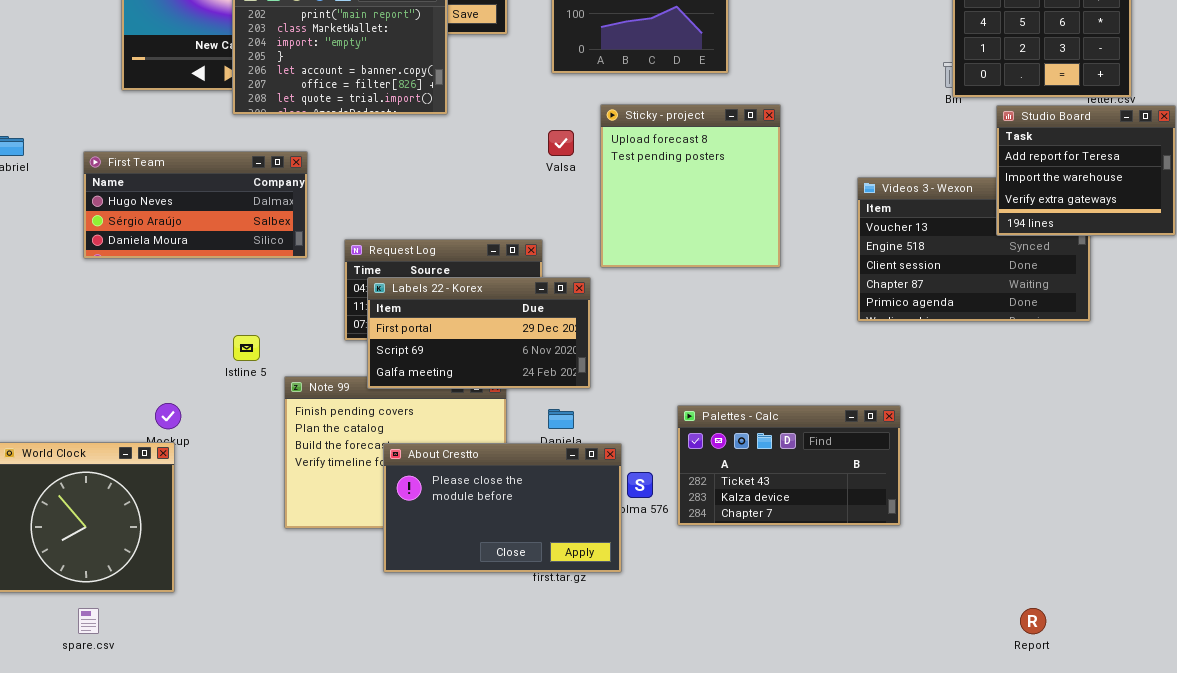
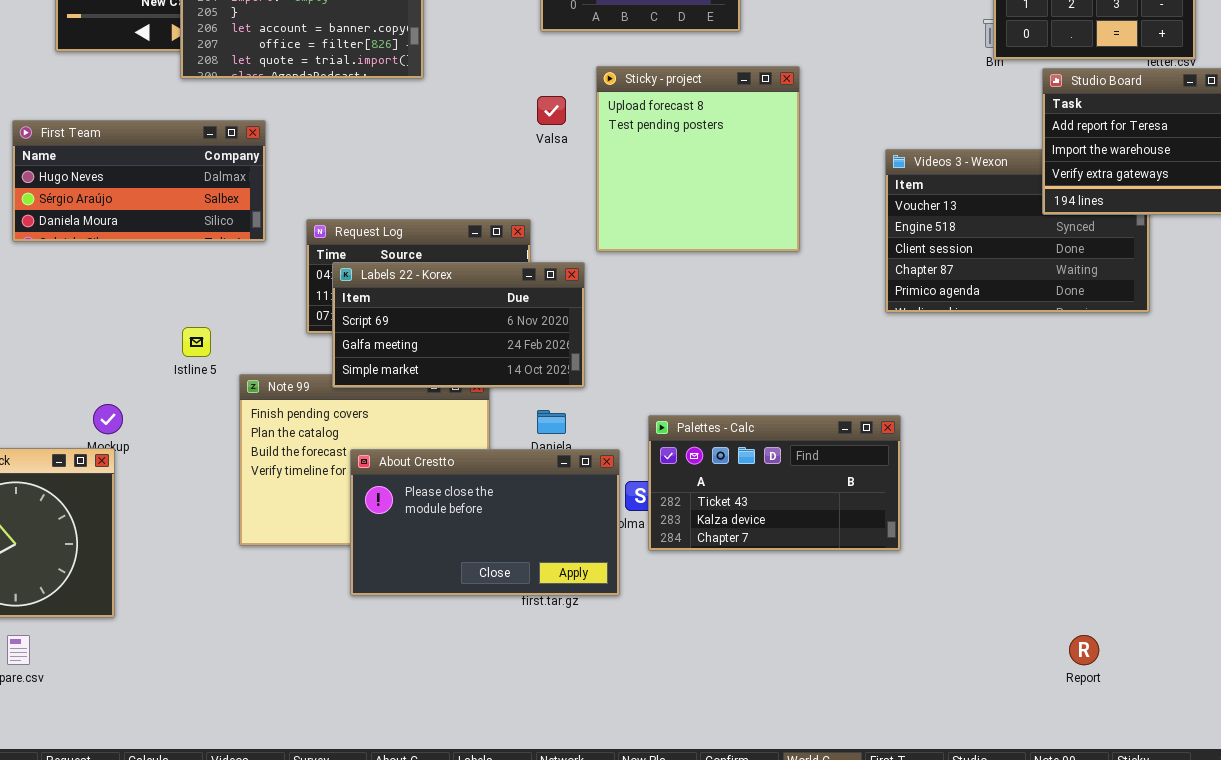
Labels 22 - Korex: [367,277,591,389] -> [332,262,585,388], scrolled down 1 row
Palettes - Calc: [677,405,901,526] -> [648,415,901,551], moved

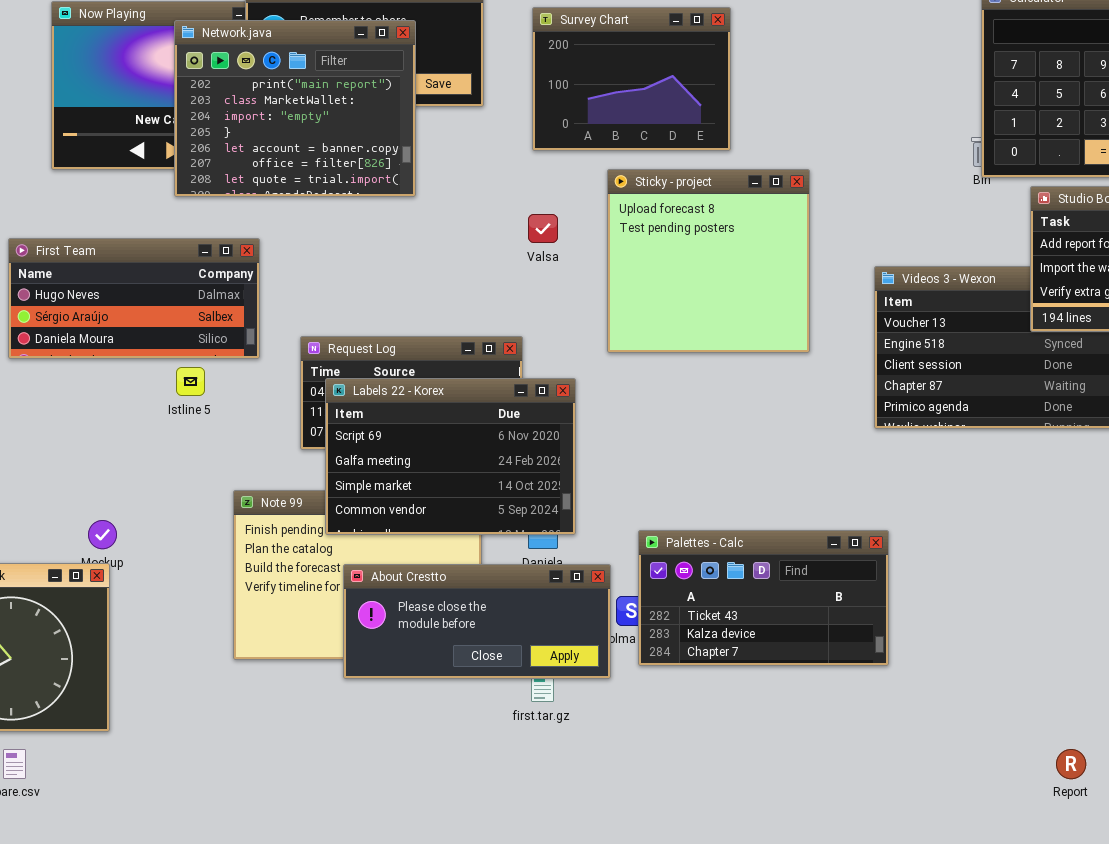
Sticky - project: [596,66,800,252] -> [607,169,810,353], moved
Labels 22 - Korex: [332,262,585,388] -> [325,378,576,535], resized
Istline 5: [182,327,211,357] -> [176,367,205,396], moved
About Crestto: [350,449,620,596] -> [343,564,611,679], resized

